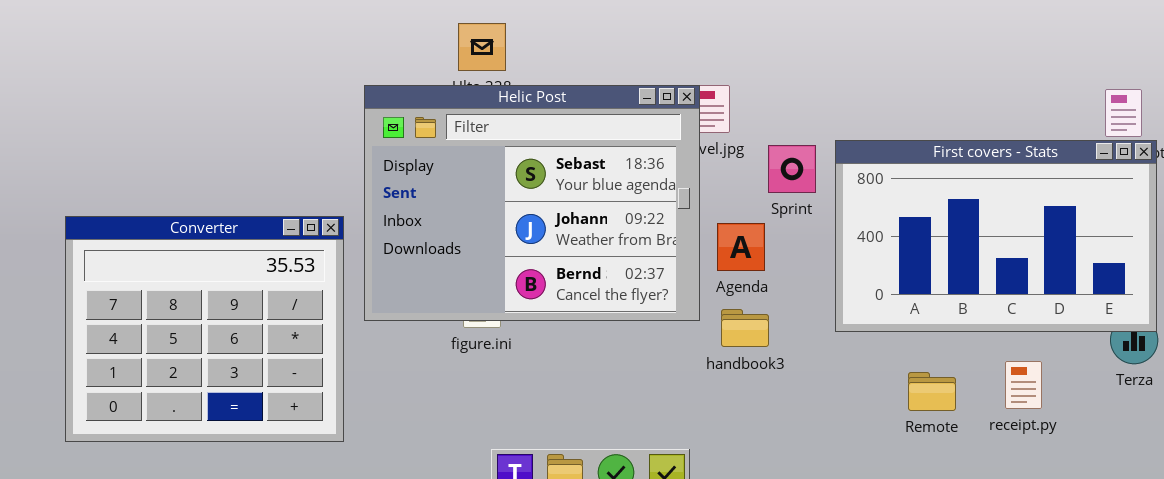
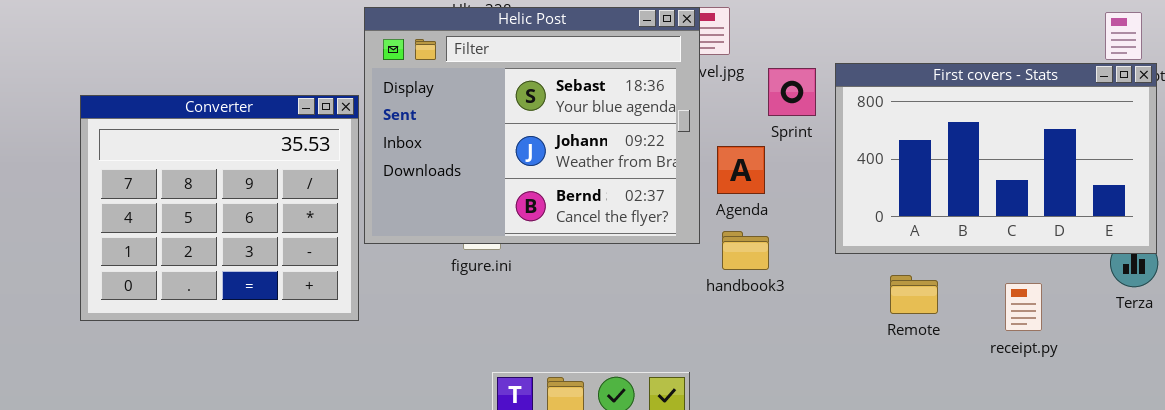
Converter: [65,216,344,442] -> [80,95,359,321], moved
Remote: [908,372,956,411] -> [890,275,938,314], moved

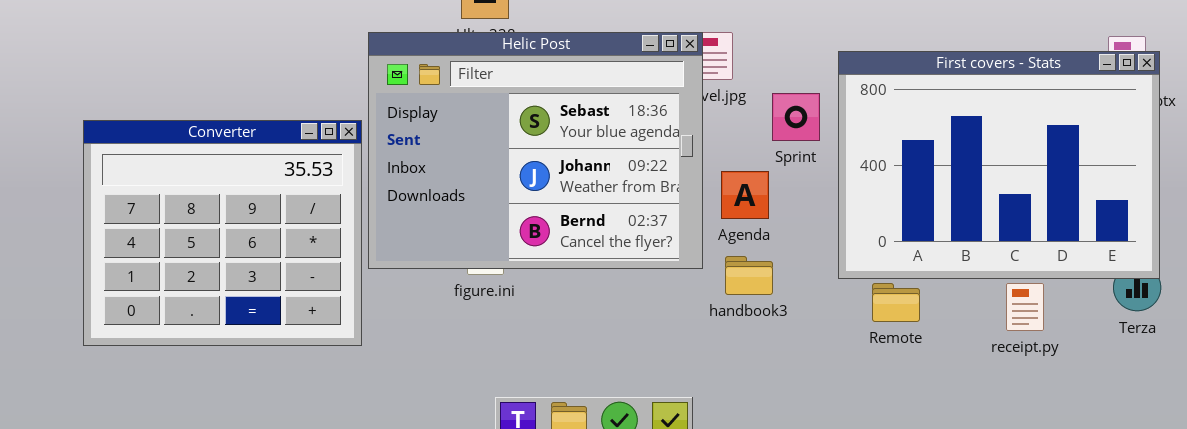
First covers - Stats: [835,63,1157,254] -> [838,51,1160,279], resized
Remote: [890,275,938,314] -> [872,283,920,322], moved
receipt.py: [1005,283,1042,331] -> [1006,283,1044,331], moved

